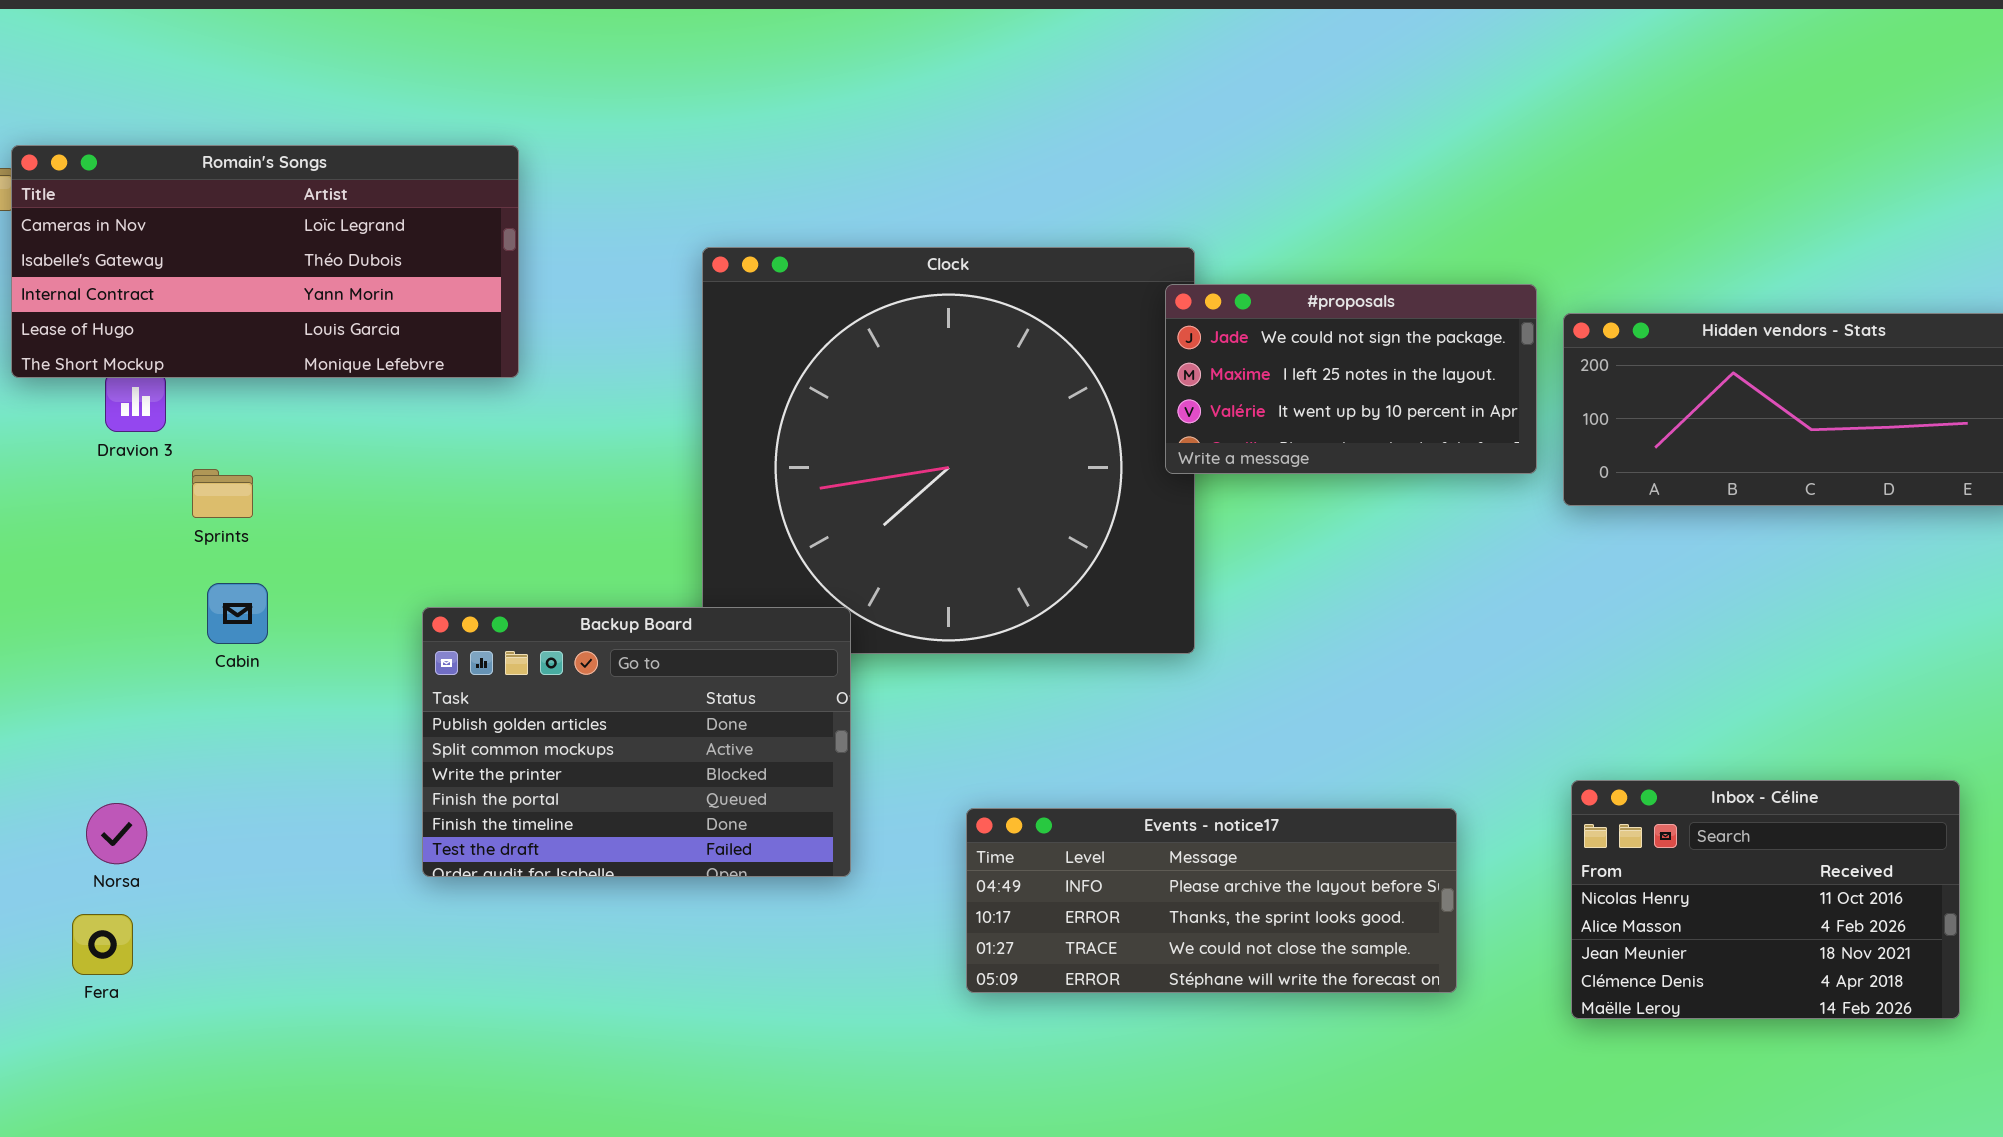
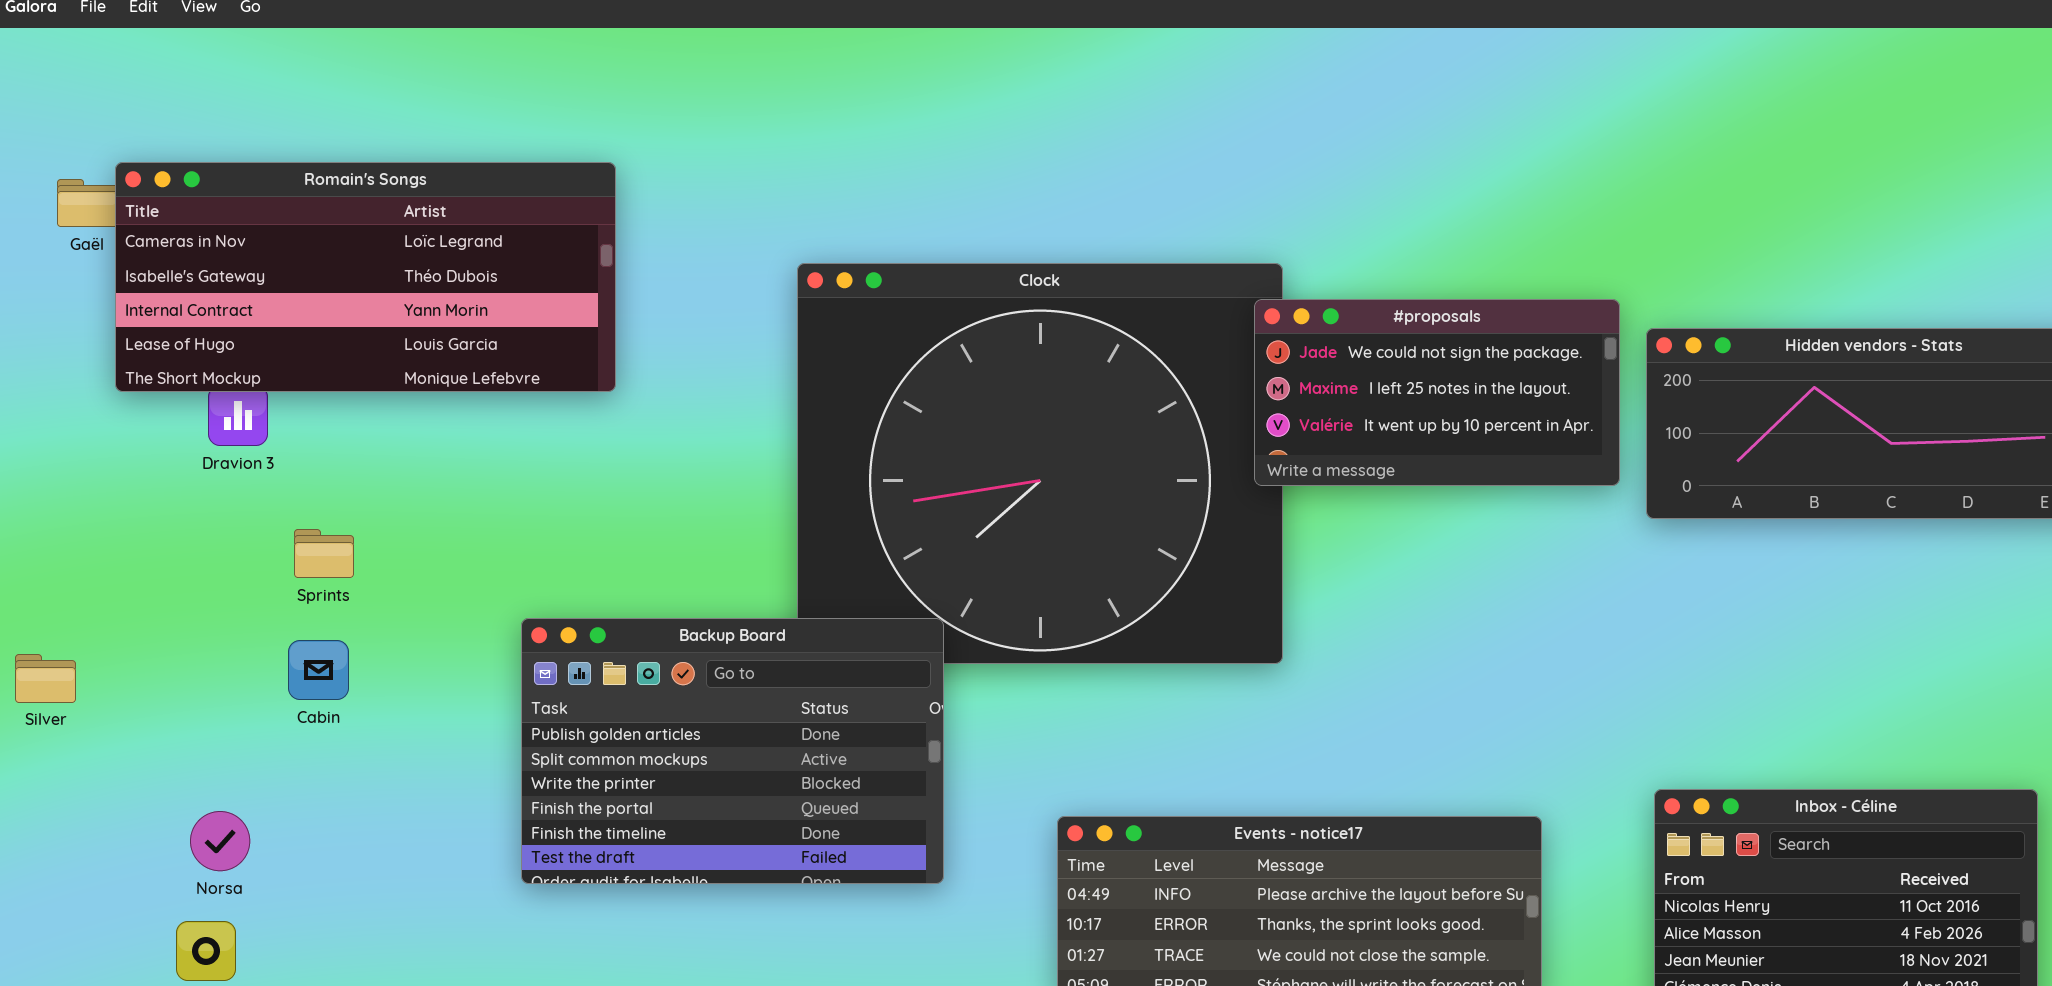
Sprints: [192,469,253,518] -> [294,529,354,578], moved
Cabin: [207,583,268,644] -> [288,640,349,700], moved

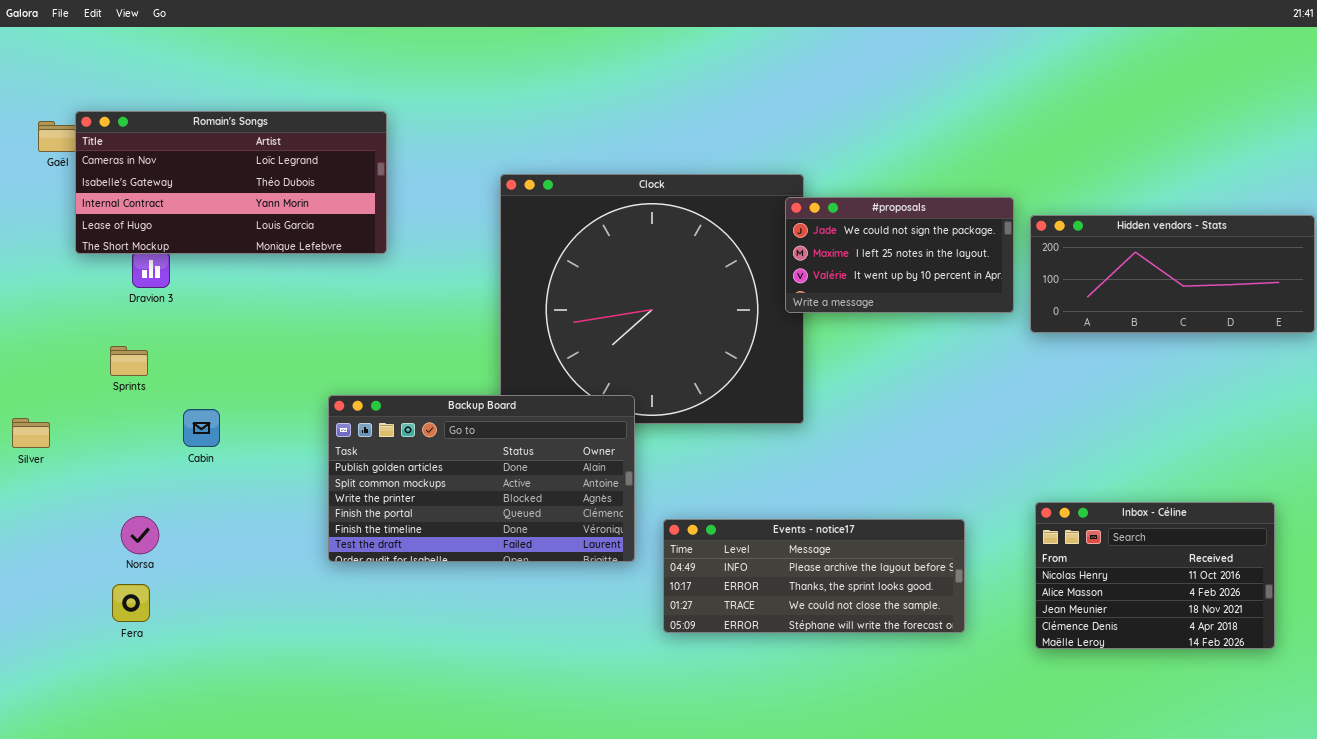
Sprints: [294,529,354,578] -> [110,346,148,376], moved
Backup Board: [521,618,944,884] -> [328,395,635,562], resized

